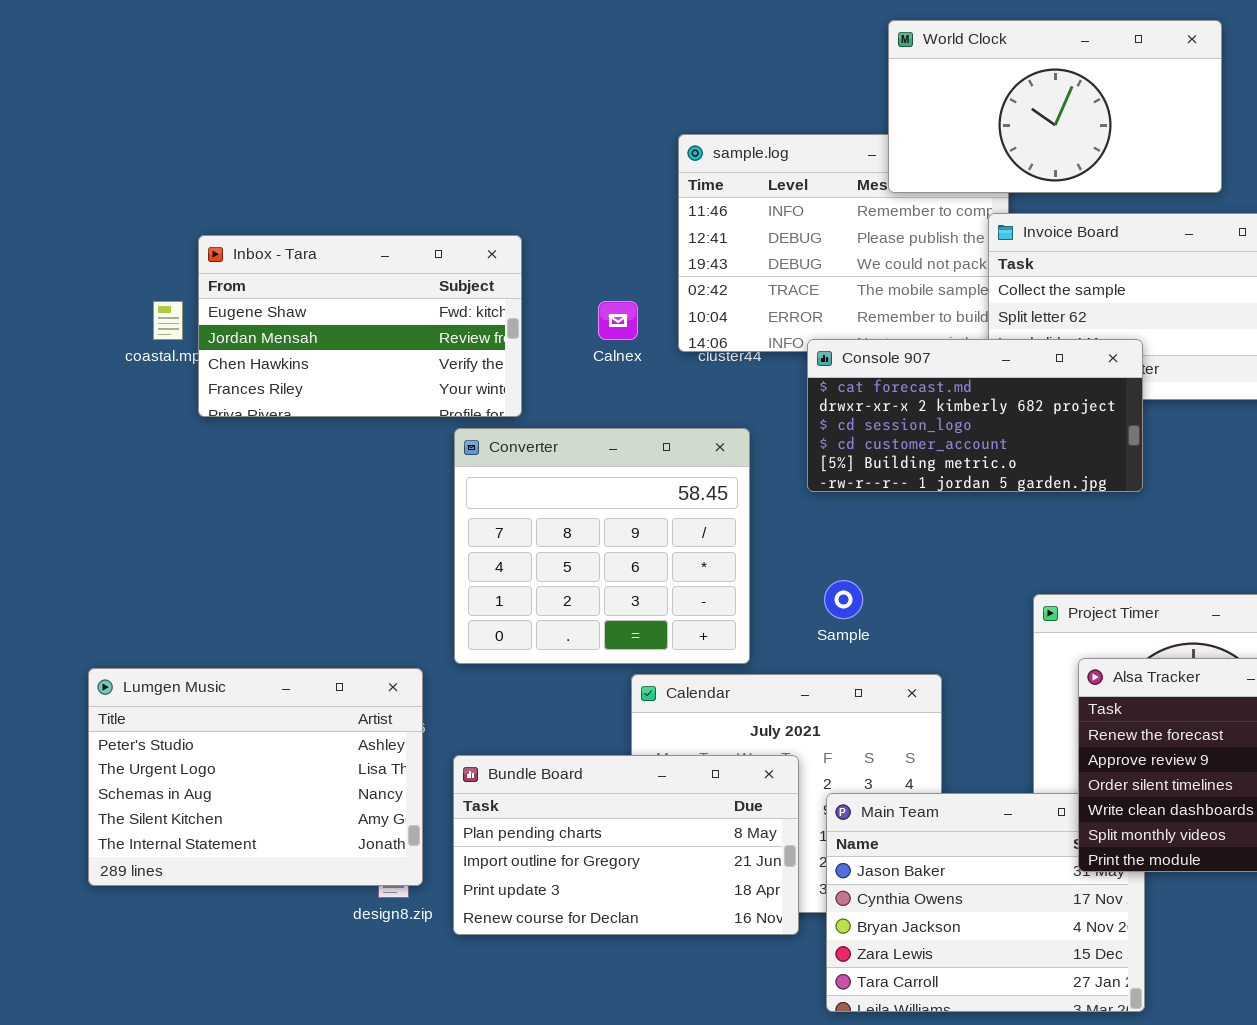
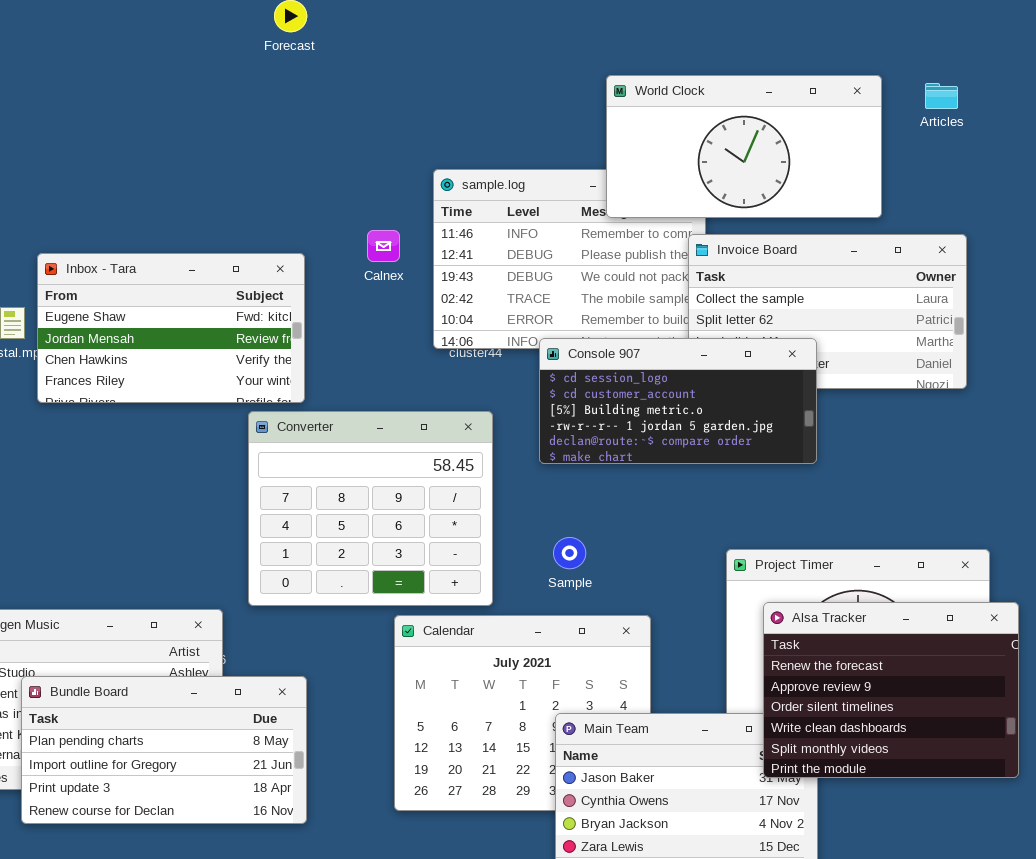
Calnex: [598,301,638,340] -> [367,230,400,262], moved
Console 907: [807,339,1143,492] -> [539,338,817,464], scrolled down 2 rows
Bundle Board: [453,755,799,935] -> [21,676,307,824], moved

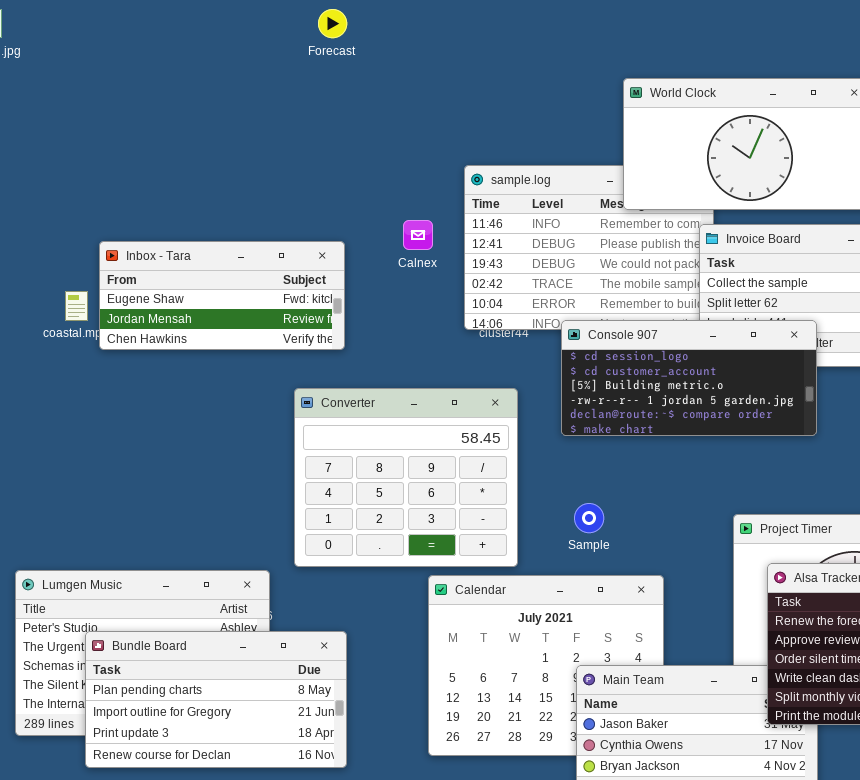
Inbox - Tara: [37,253,305,403] -> [99,241,345,350], resized

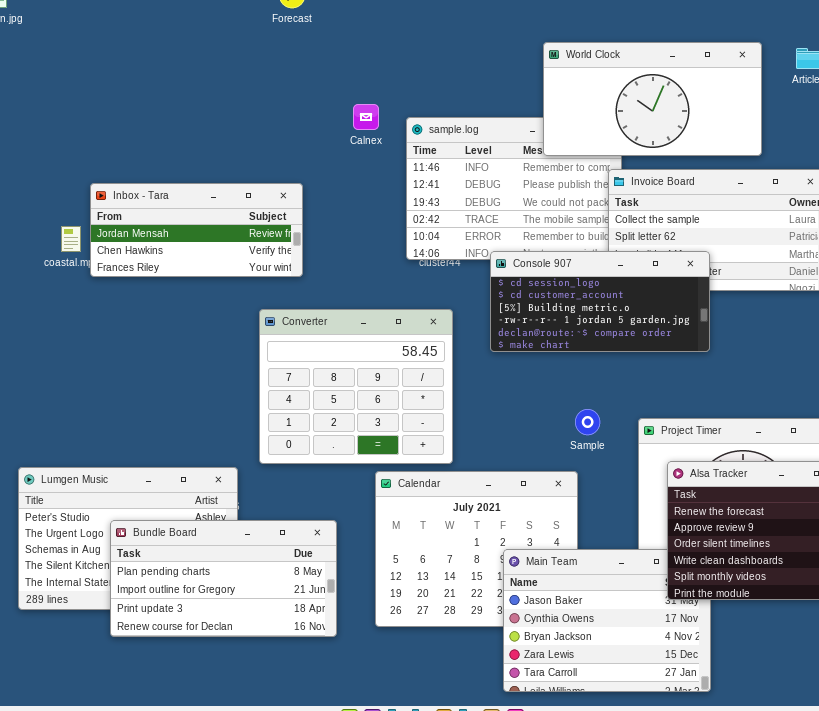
Calnex: [403,220,433,250] -> [353,104,379,130], moved
Inbox - Tara: [99,241,345,350] -> [90,183,303,277], scrolled down 1 row
Sample: [574,503,604,533] -> [575,409,600,435], moved
Bundle Board: [85,631,347,768] -> [110,520,337,637], moved

